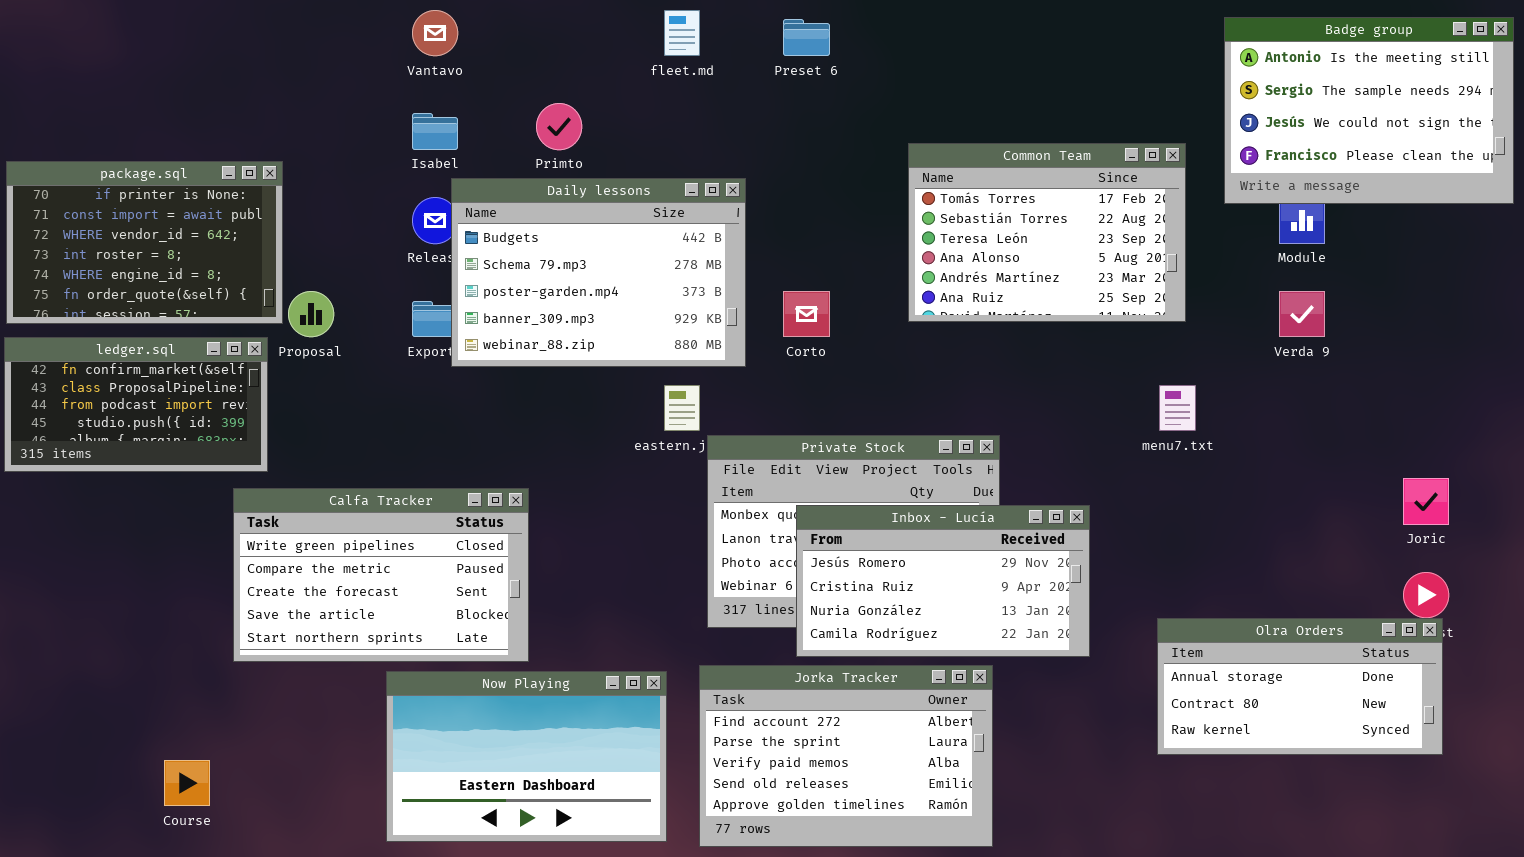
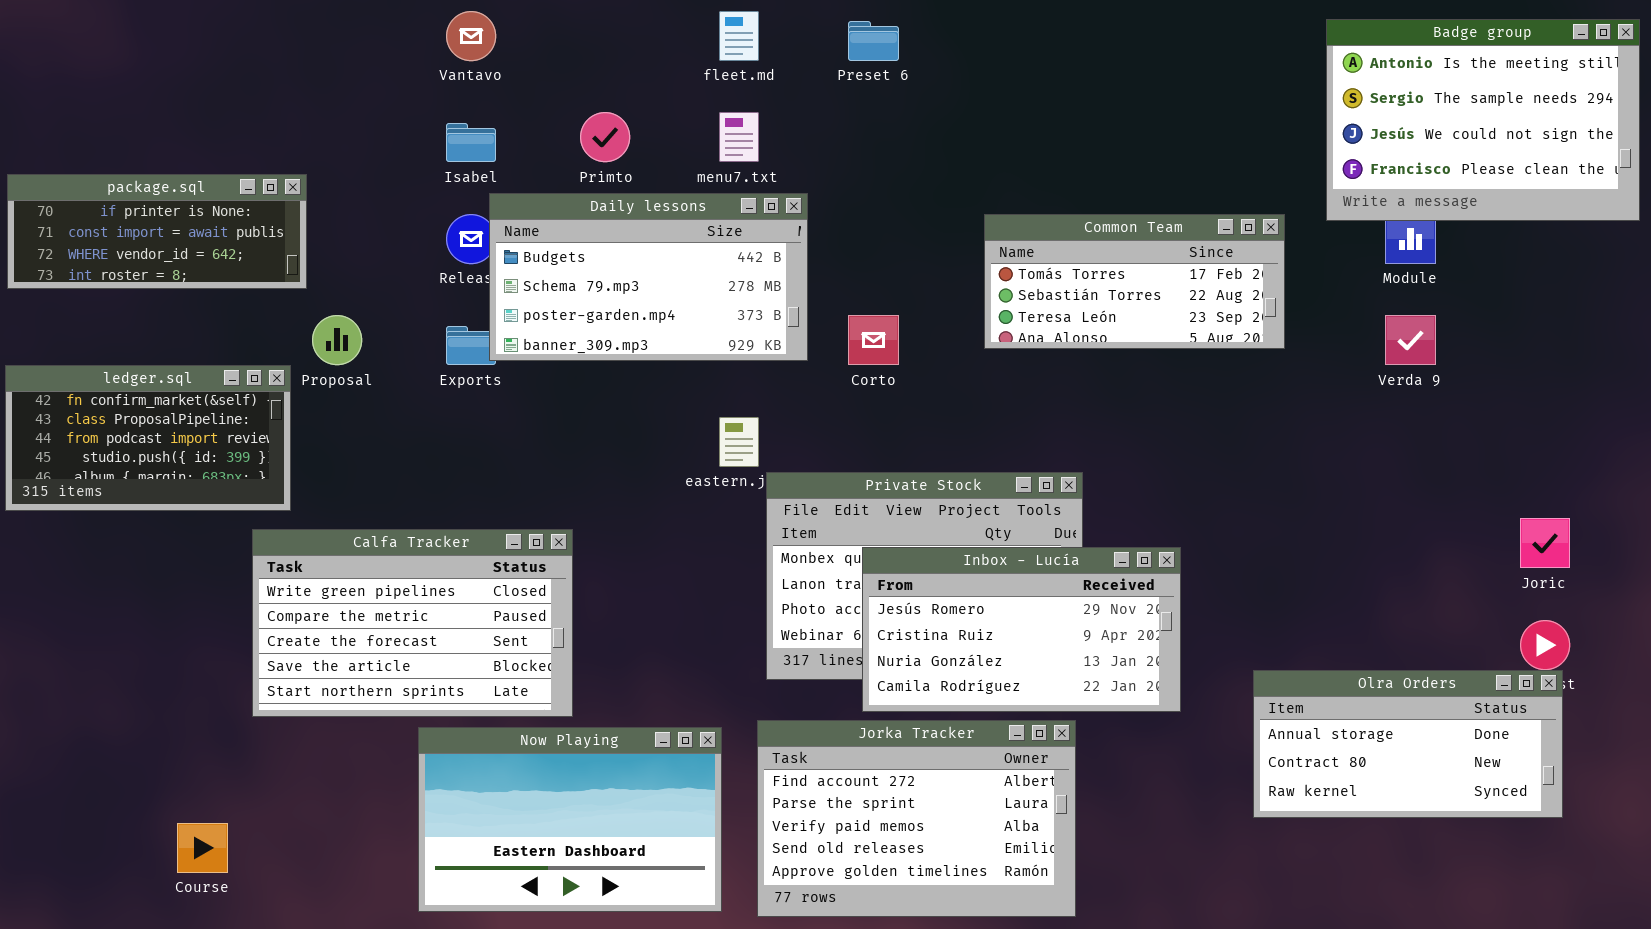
Common Team: [908,143,1186,322] -> [984,214,1285,349], resized
package.sql: [6,161,283,324] -> [7,174,307,289], resized
Daily lessons: [451,178,746,367] -> [489,193,808,361], resized
menu7.txt: [1159,385,1196,431] -> [719,112,759,162], moved

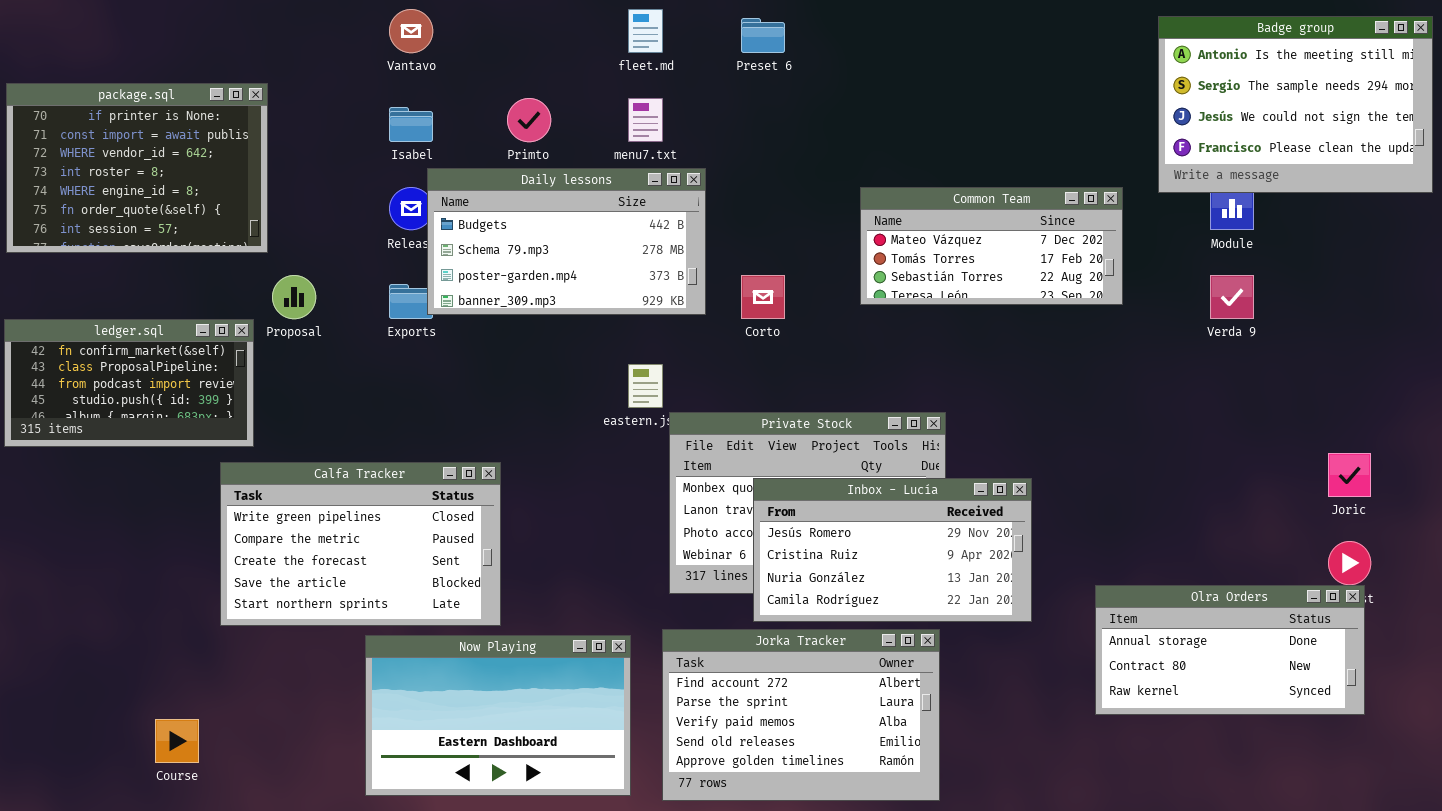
package.sql: [7,174,307,289] -> [6,83,268,253], resized
Common Team: [984,214,1285,349] -> [860,187,1123,305], scrolled up 1 row

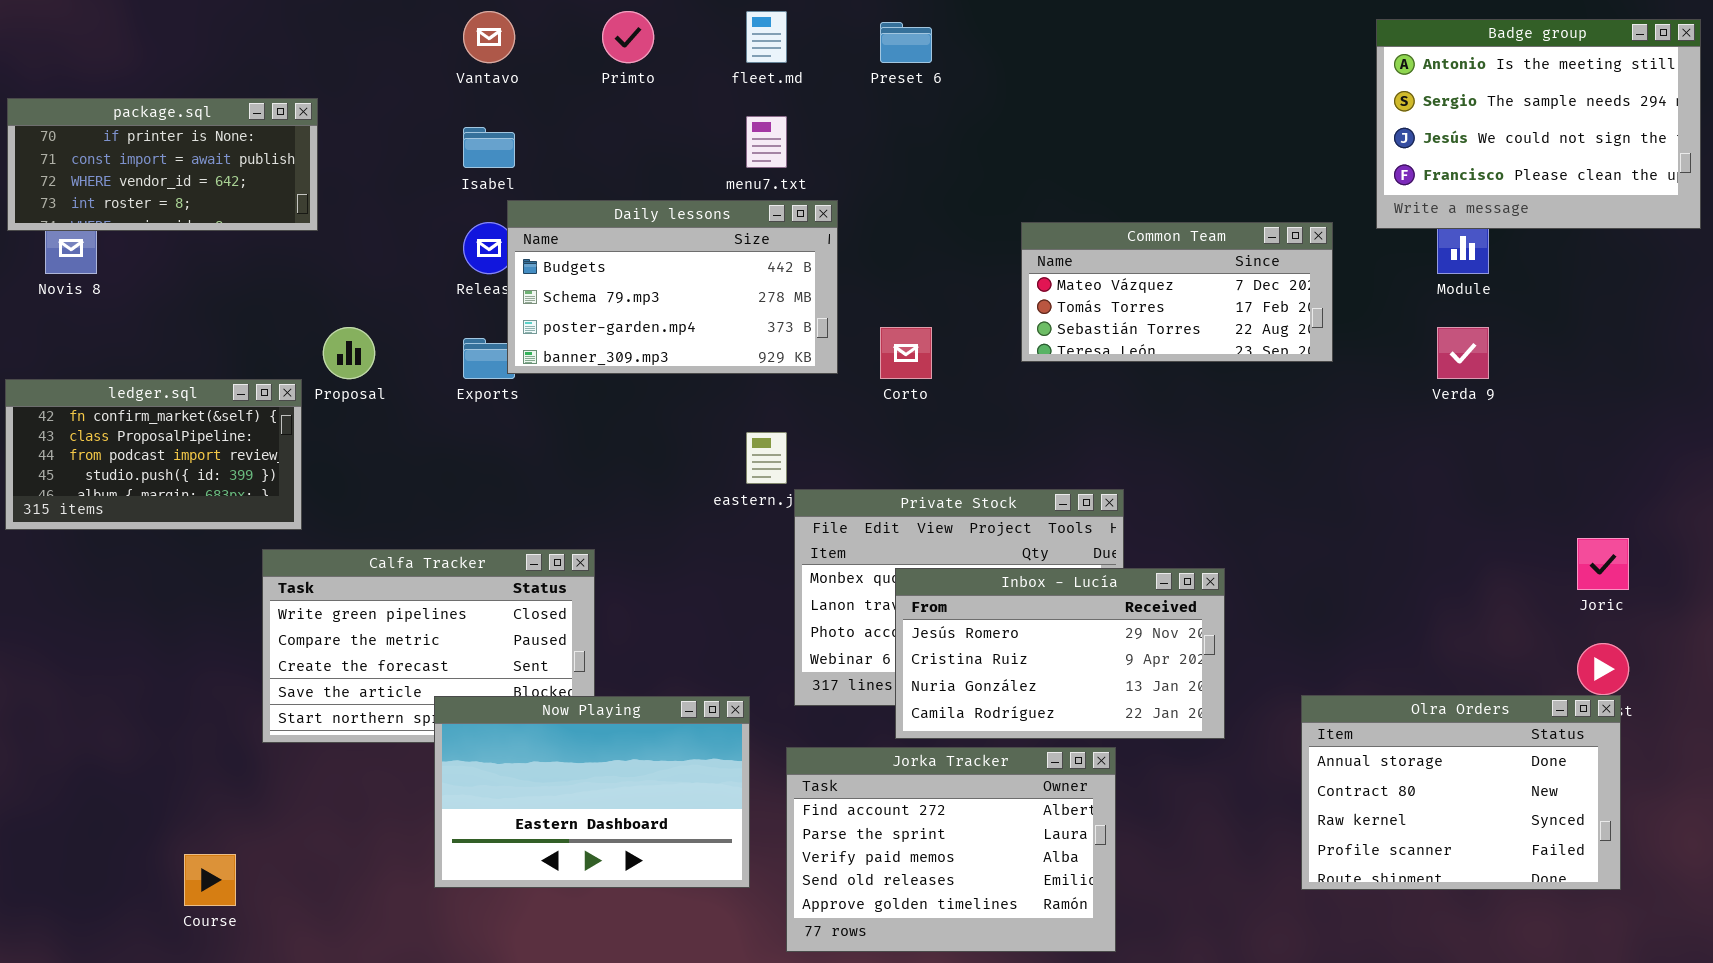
package.sql: [6,83,268,253] -> [7,98,318,231], resized
Primto: [507,98,551,142] -> [602,11,654,63], moved
Olra Orders: [1095,585,1365,715] -> [1301,695,1621,890], resized
Now Playing: [365,635,631,796] -> [434,696,750,888], moved

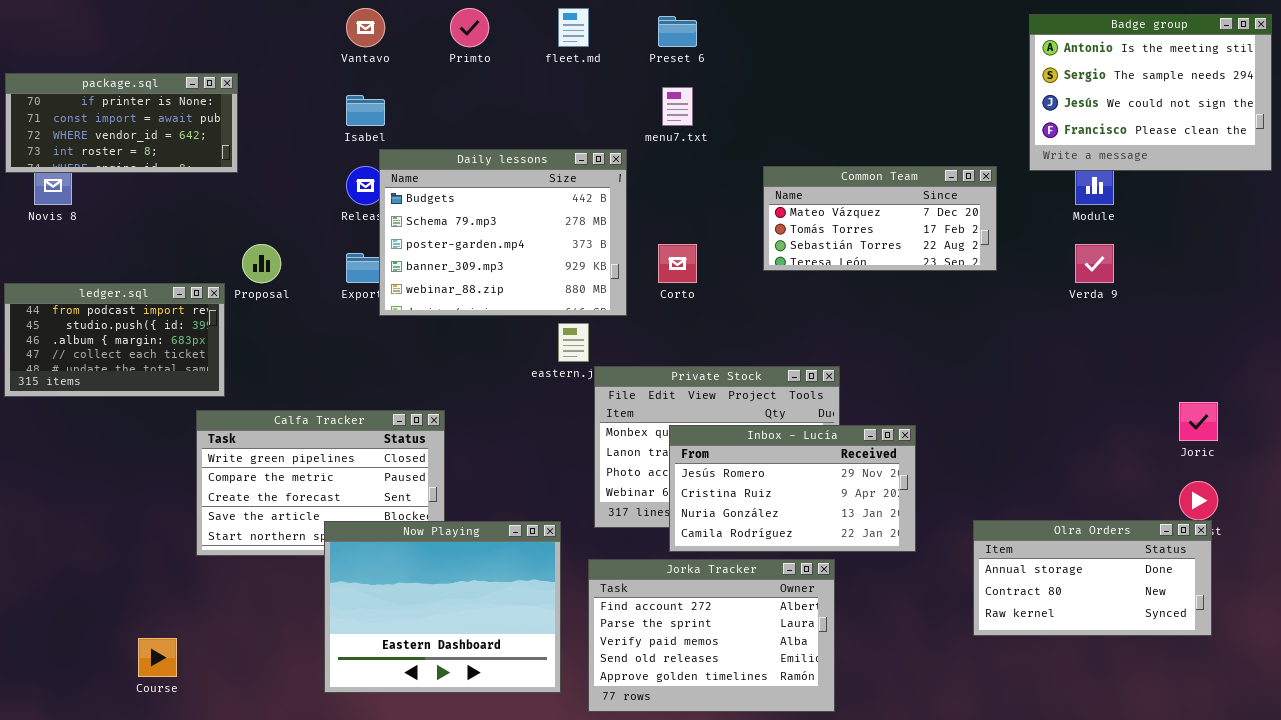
menu7.txt: [746,116,787,168] -> [662,87,693,126], moved
Daily lessons: [507,200,838,374] -> [379,149,627,316], resized
ledger.sql: [5,379,302,530] -> [4,283,225,397], scrolled down 2 rows
Olra Orders: [1301,695,1621,890] -> [973,520,1212,636], resized
Now Playing: [434,696,750,888] -> [324,521,561,693], resized

